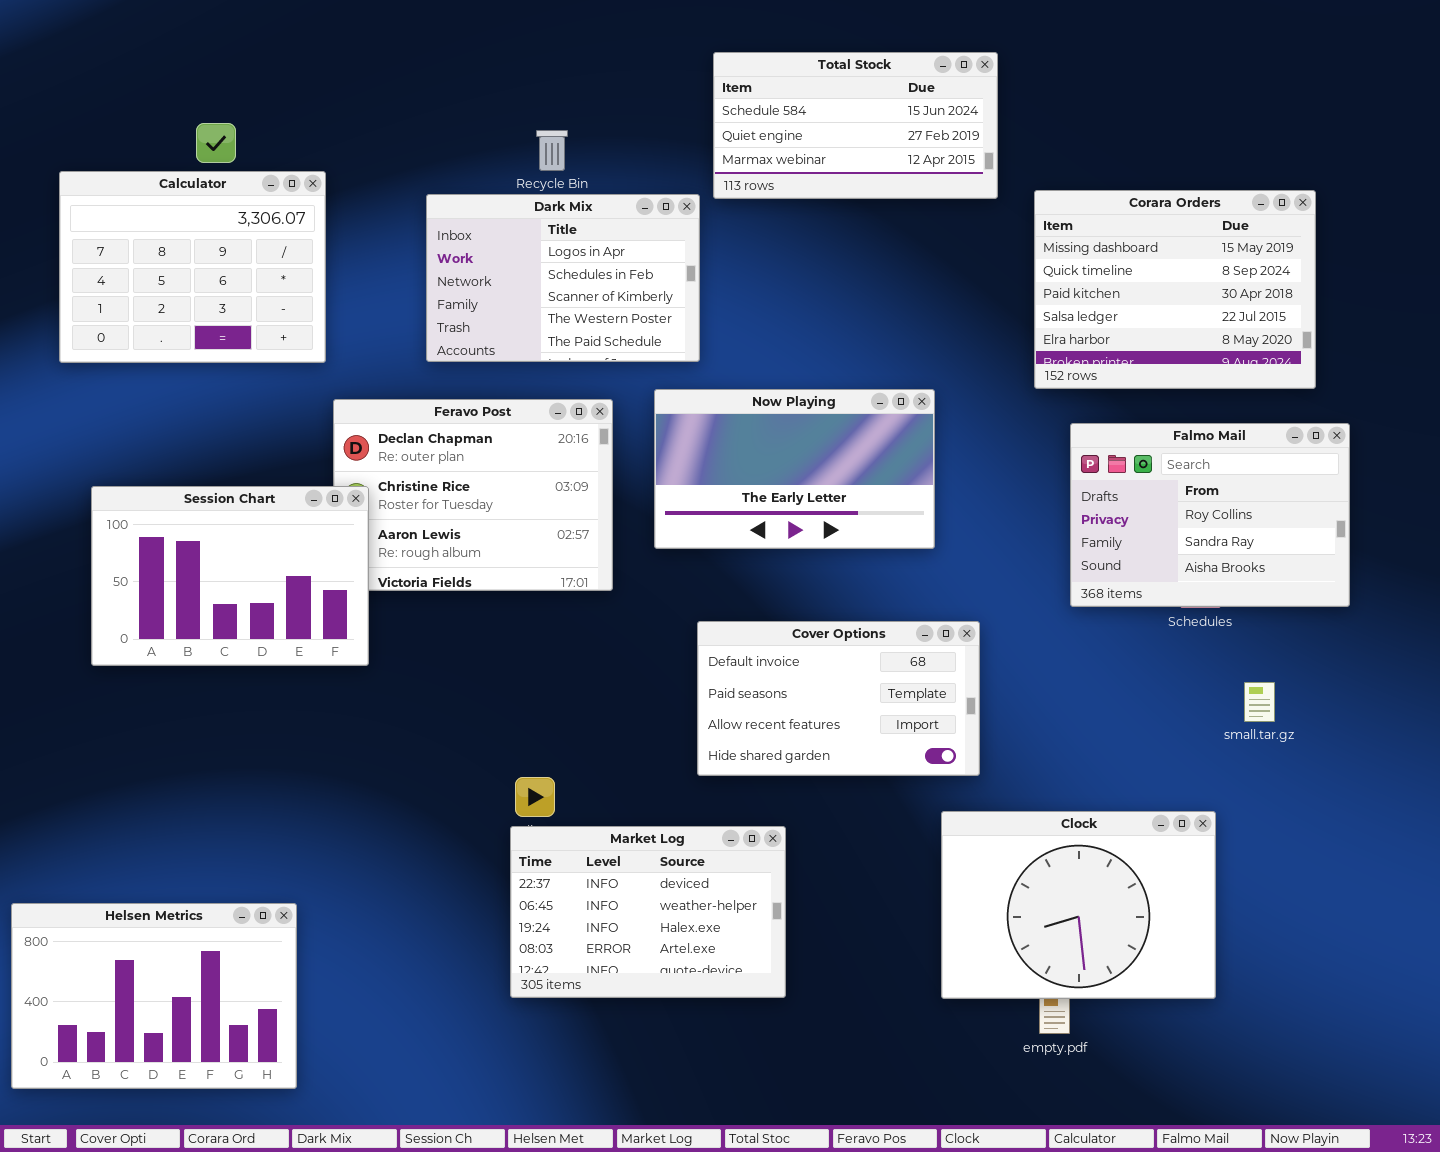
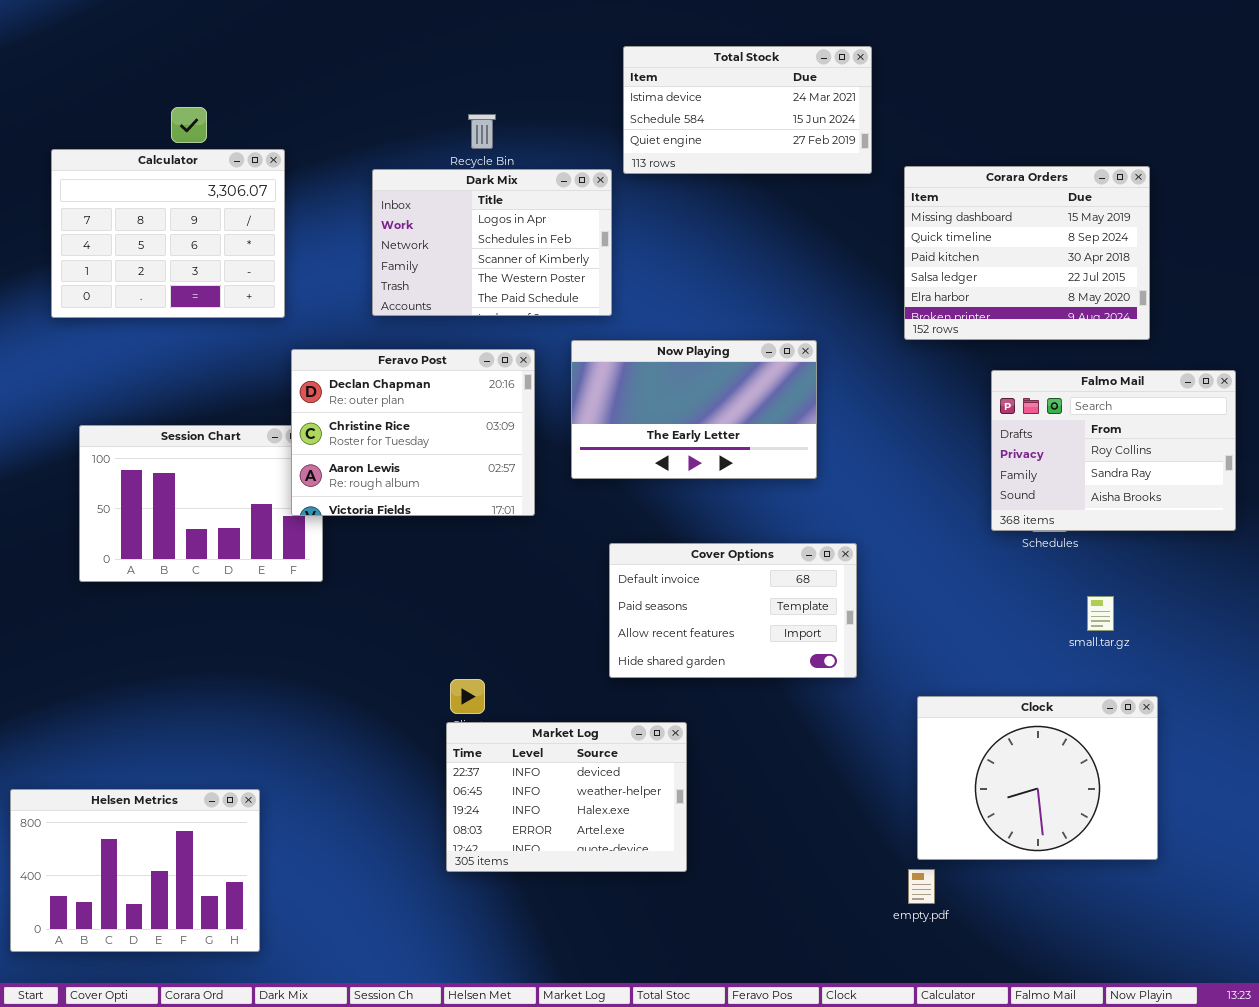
Total Stock: [713,52,998,199] -> [623,46,872,174], scrolled up 1 row
Feravo Post: [333,399,613,591] -> [291,349,535,516], raised
Falmo Mail: [1070,423,1350,607] -> [991,370,1236,531], moved
Clock: [941,811,1216,999] -> [917,696,1158,860], moved

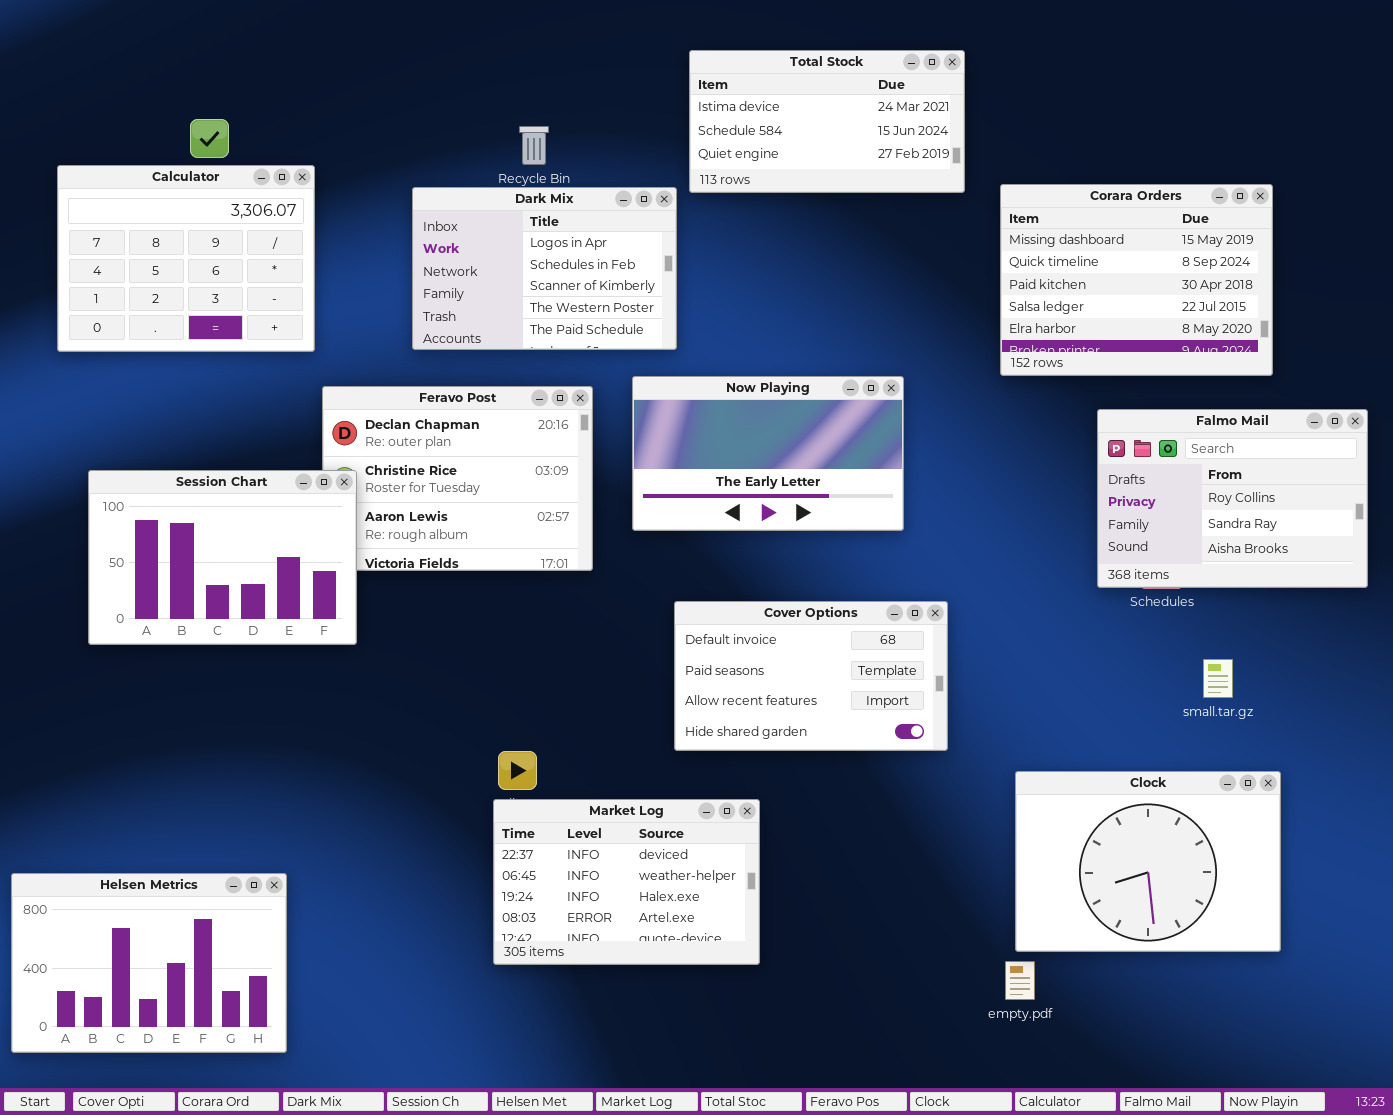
Session Chart: [79,425,323,582] -> [88,470,357,645], raised

